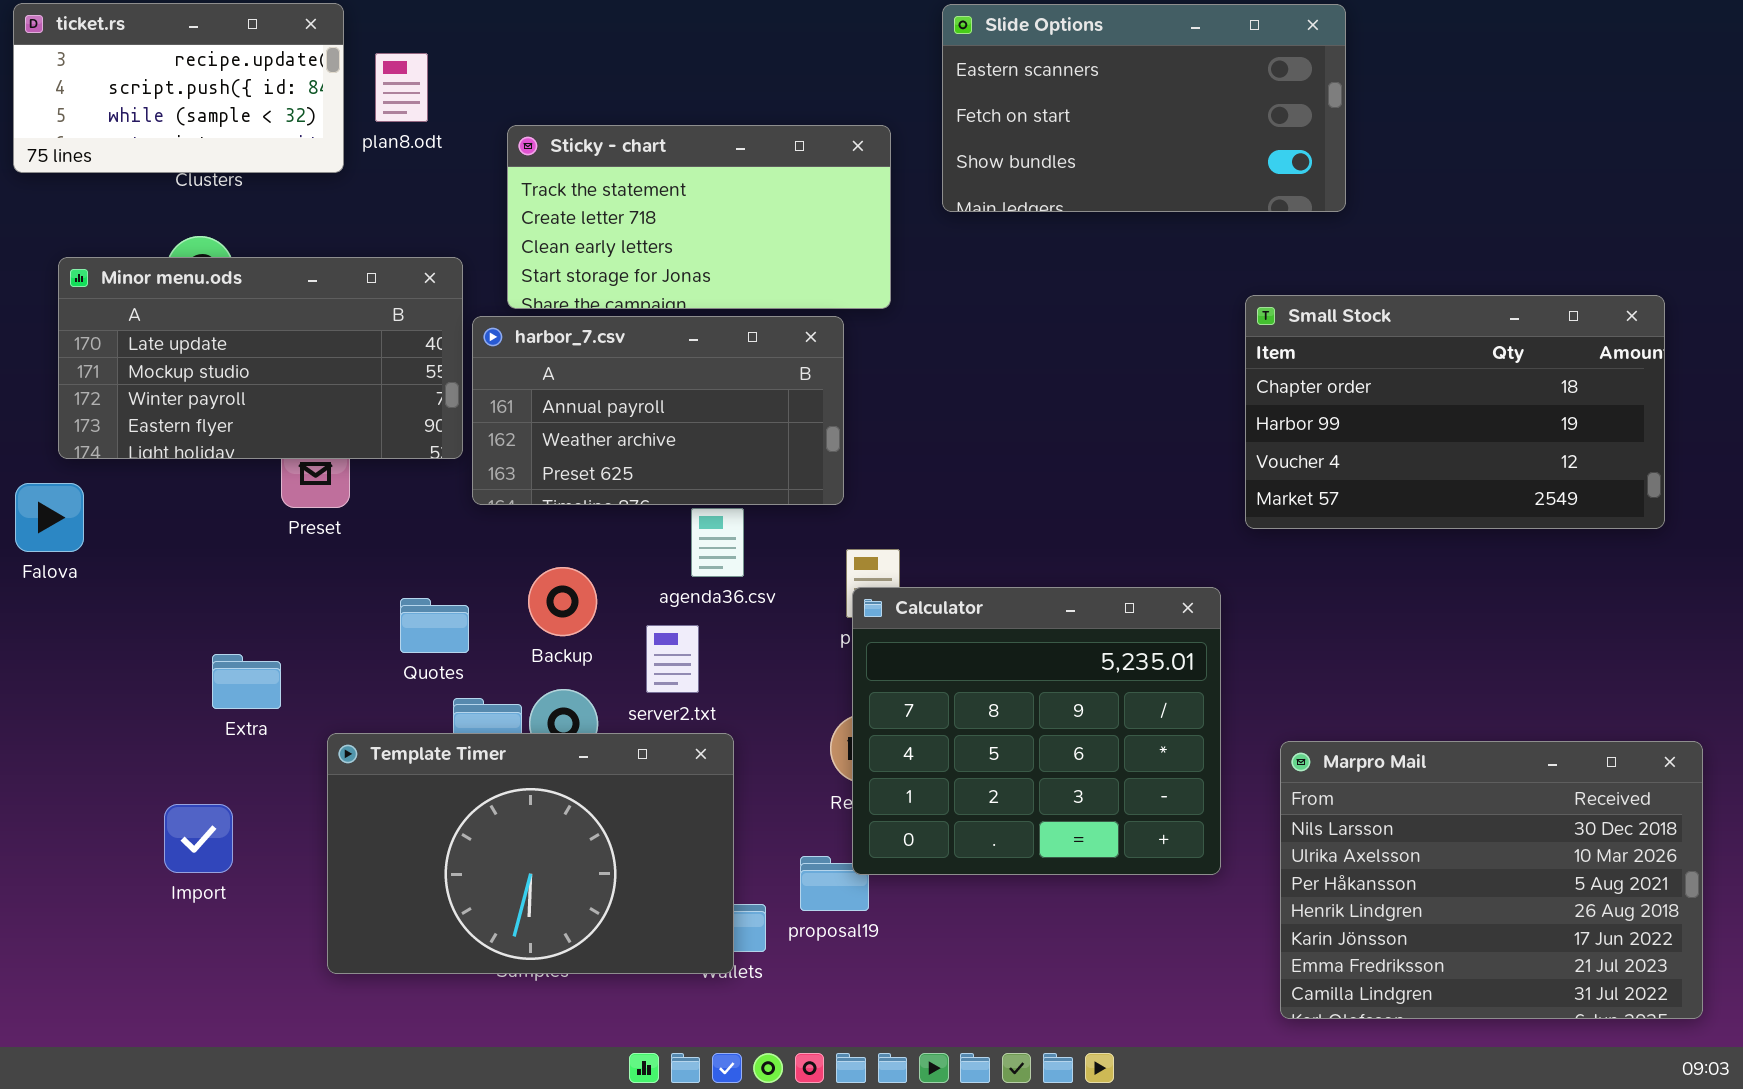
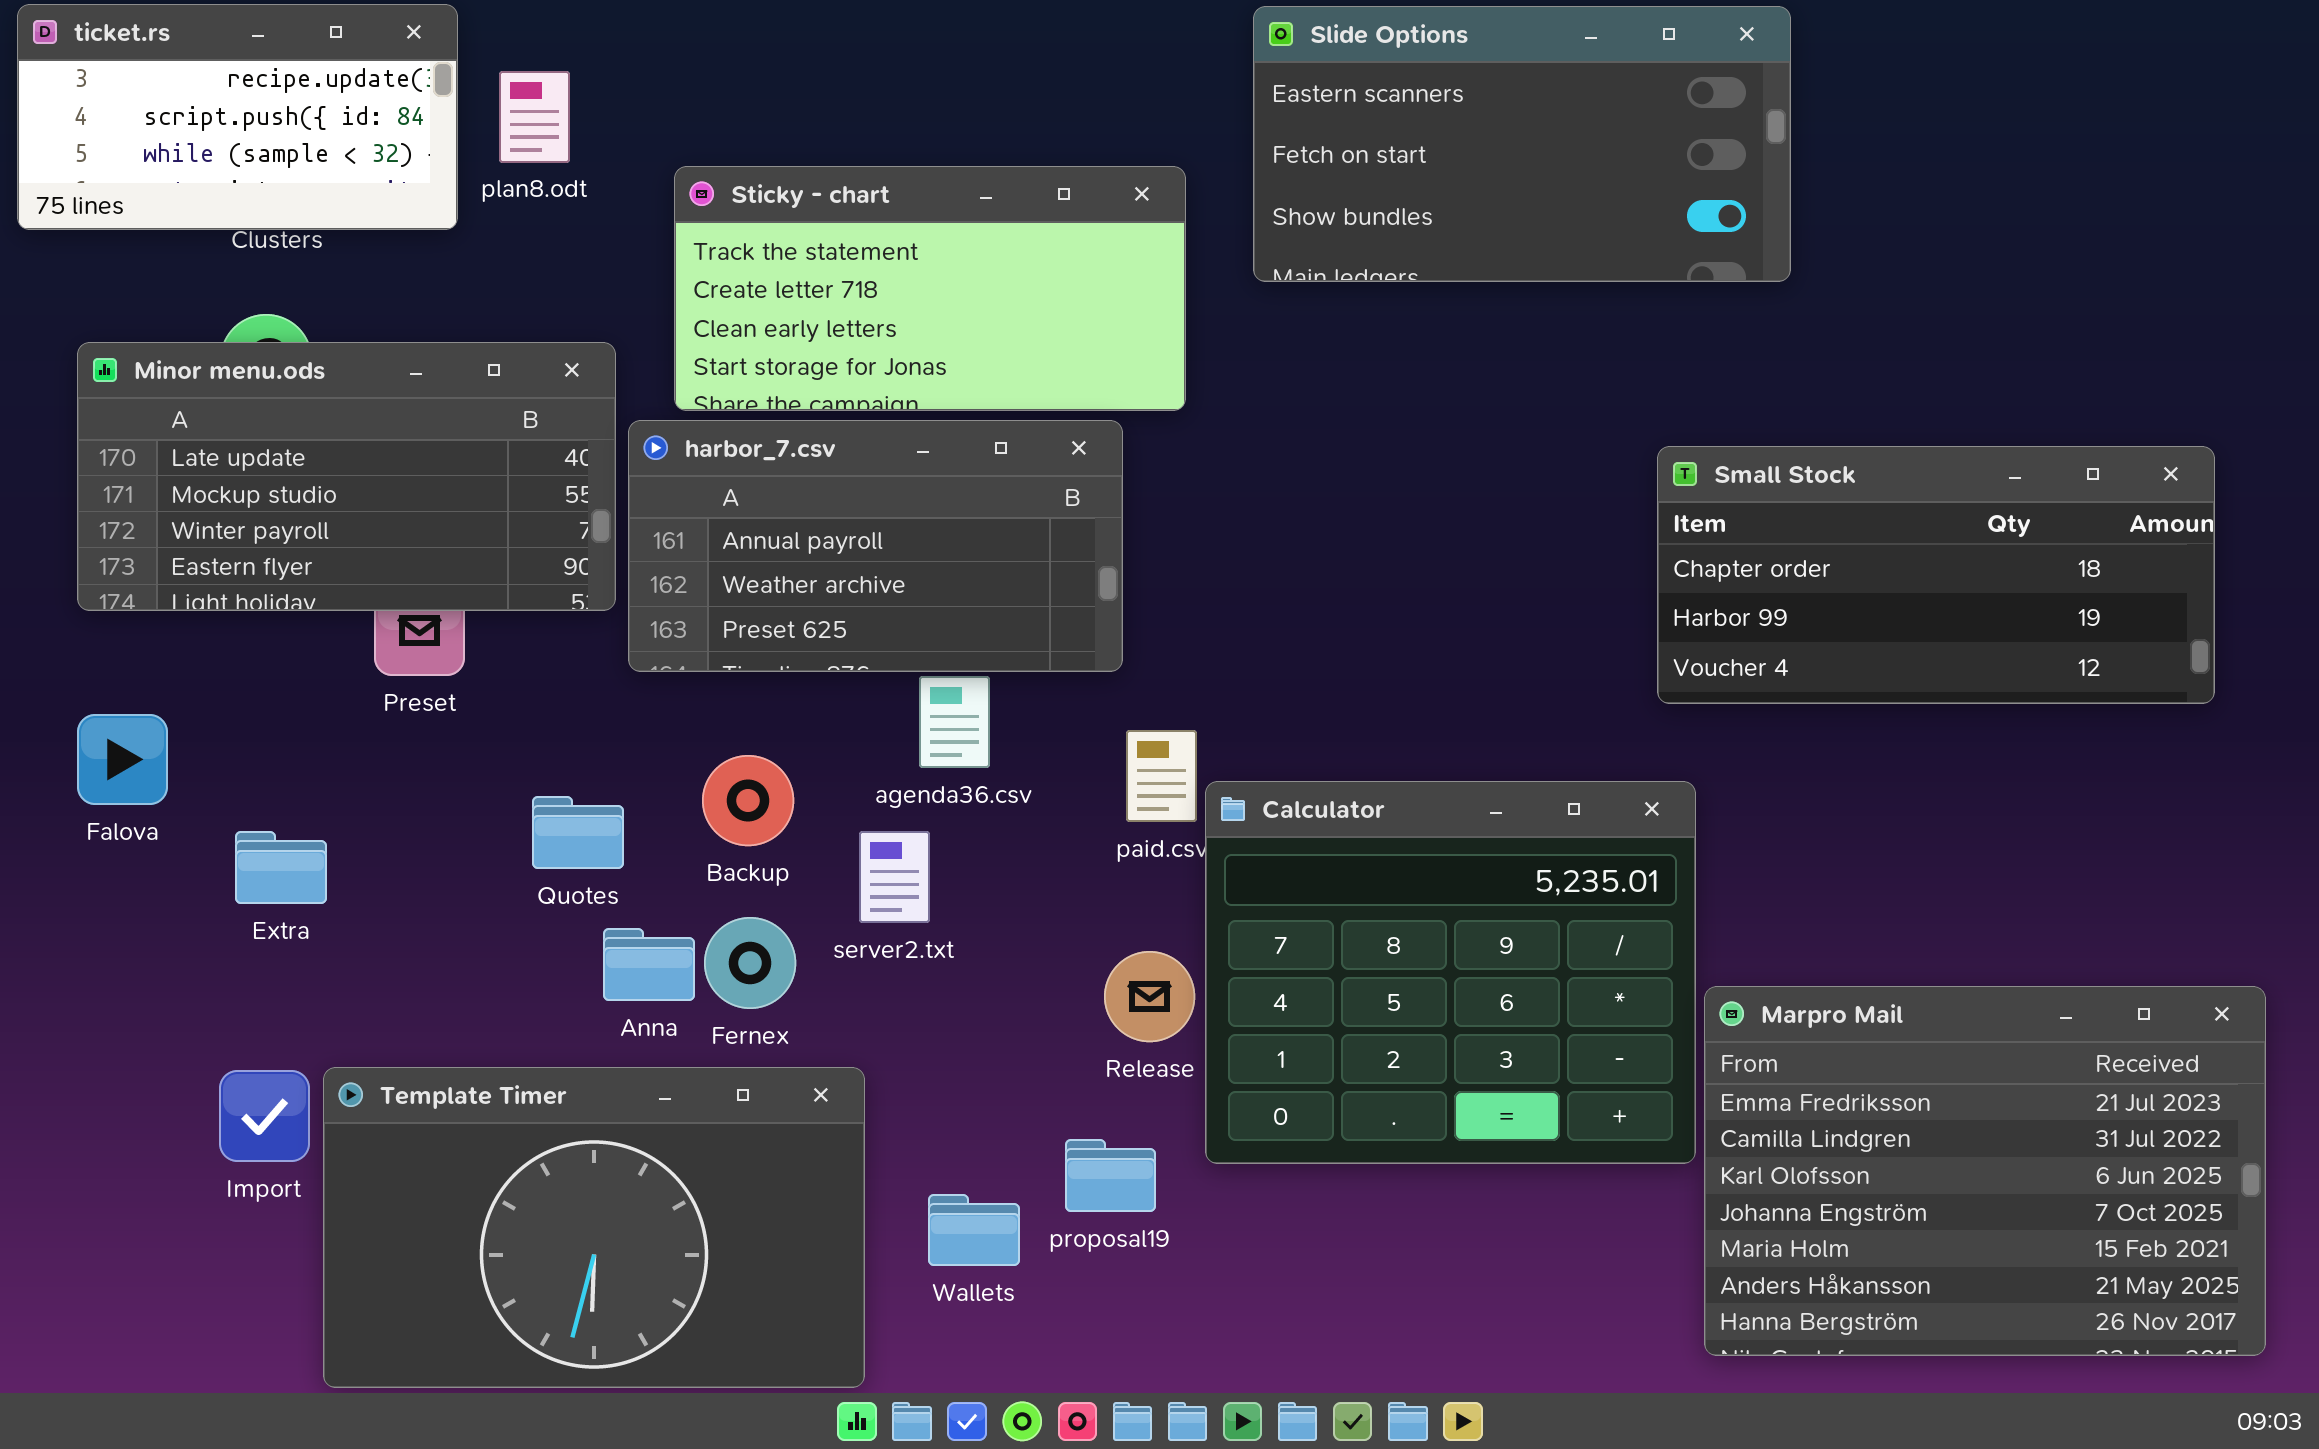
Small Stock: [1245,295,1665,529] -> [1657,446,2215,704], resized
Falova: [15,483,84,552] -> [77,714,168,805], moved
Calculator: [852,587,1221,875] -> [1205,781,1696,1164], moved
Extra: [212,654,281,709] -> [235,831,327,904], moved
Template Timer: [327,733,734,974] -> [323,1067,865,1388], moved
Marpro Mail: [1280,741,1703,1019] -> [1704,986,2266,1356], scrolled down 5 rows

